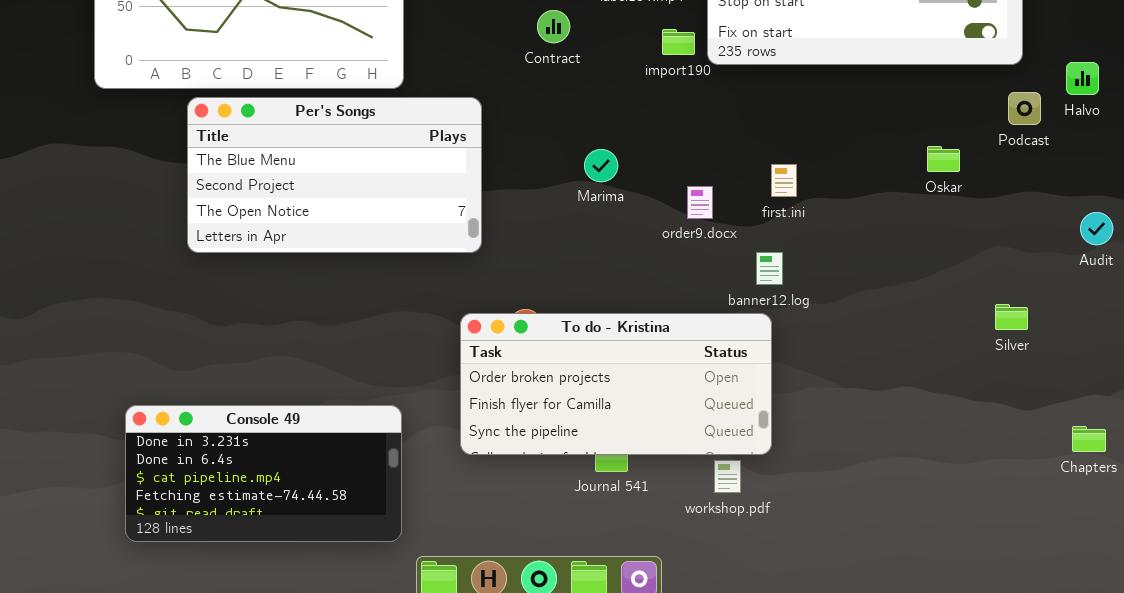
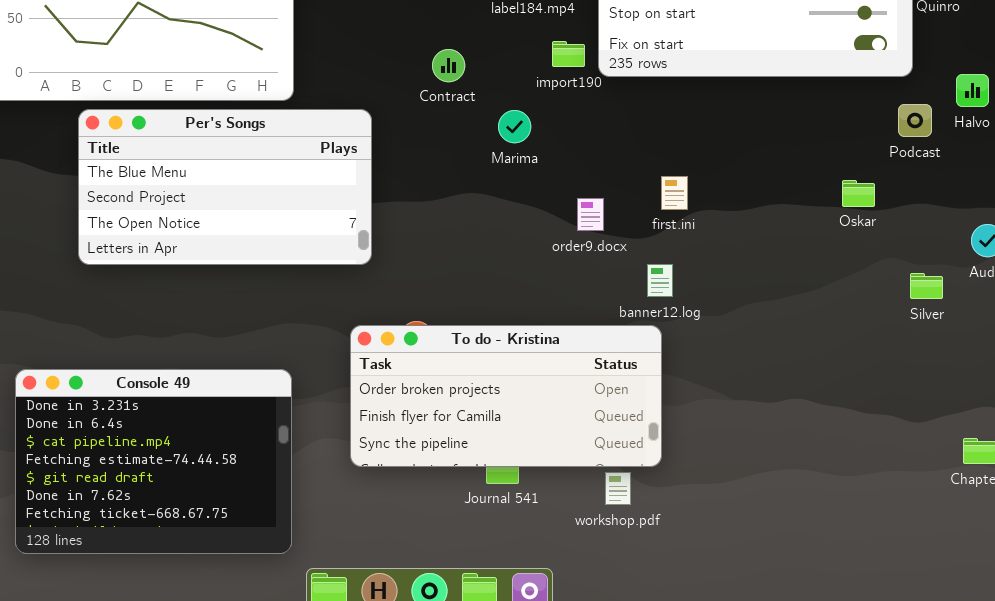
Contract: [537,10,570,43] -> [432,49,465,82], moved
Oskar: [927,146,960,172] -> [842,180,875,207], moved
Marima: [584,149,618,182] -> [498,110,531,143], moved
Silver: [995,304,1028,330] -> [910,273,943,299], moved
Console 49: [125,405,402,542] -> [15,369,292,554], resized

